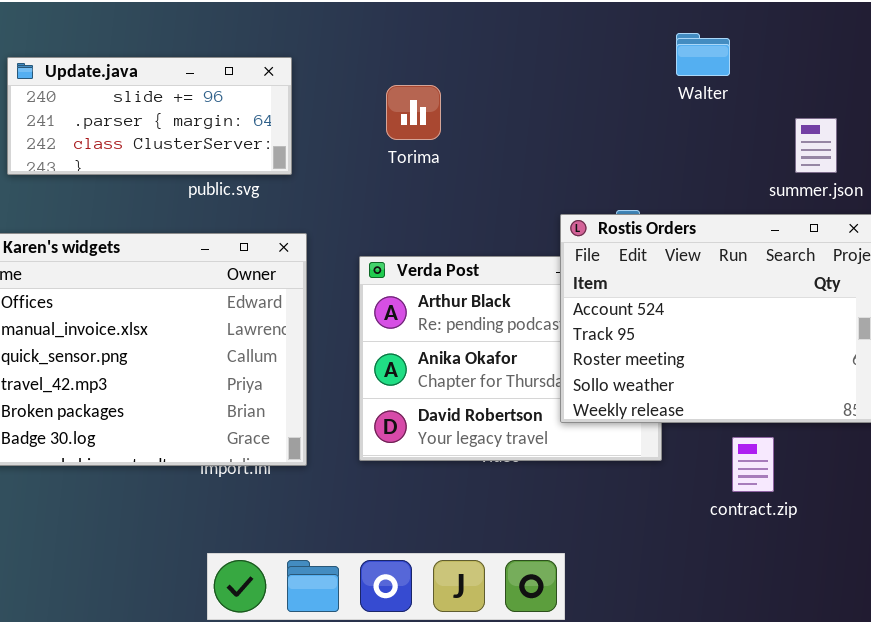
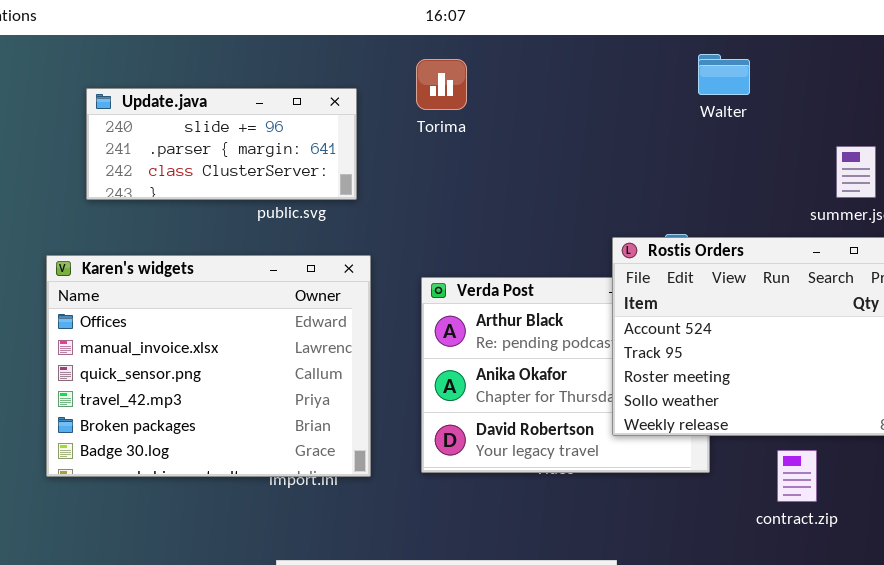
Walter: [676,33,730,76] -> [698,54,750,95], moved
Torima: [386,85,441,140] -> [416,59,467,110], moved

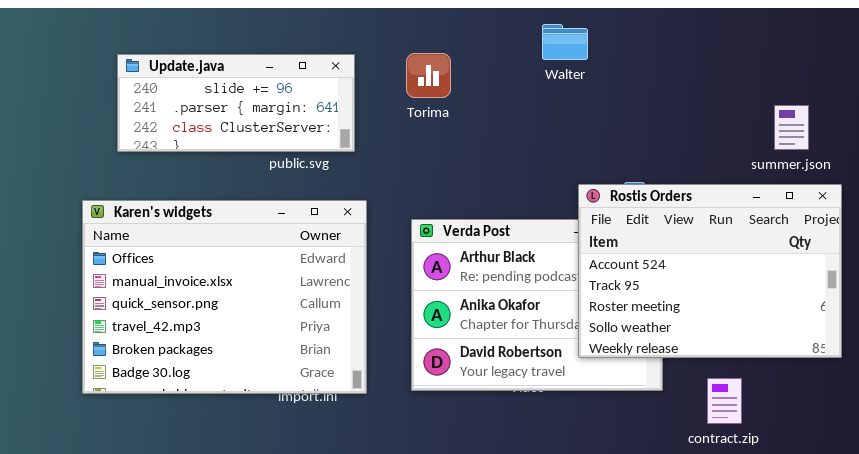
Walter: [698,54,750,95] -> [542,24,588,60], moved
Torima: [416,59,467,110] -> [406,53,451,98], moved
contract.zip: [777,450,817,502] -> [707,378,742,424], moved

